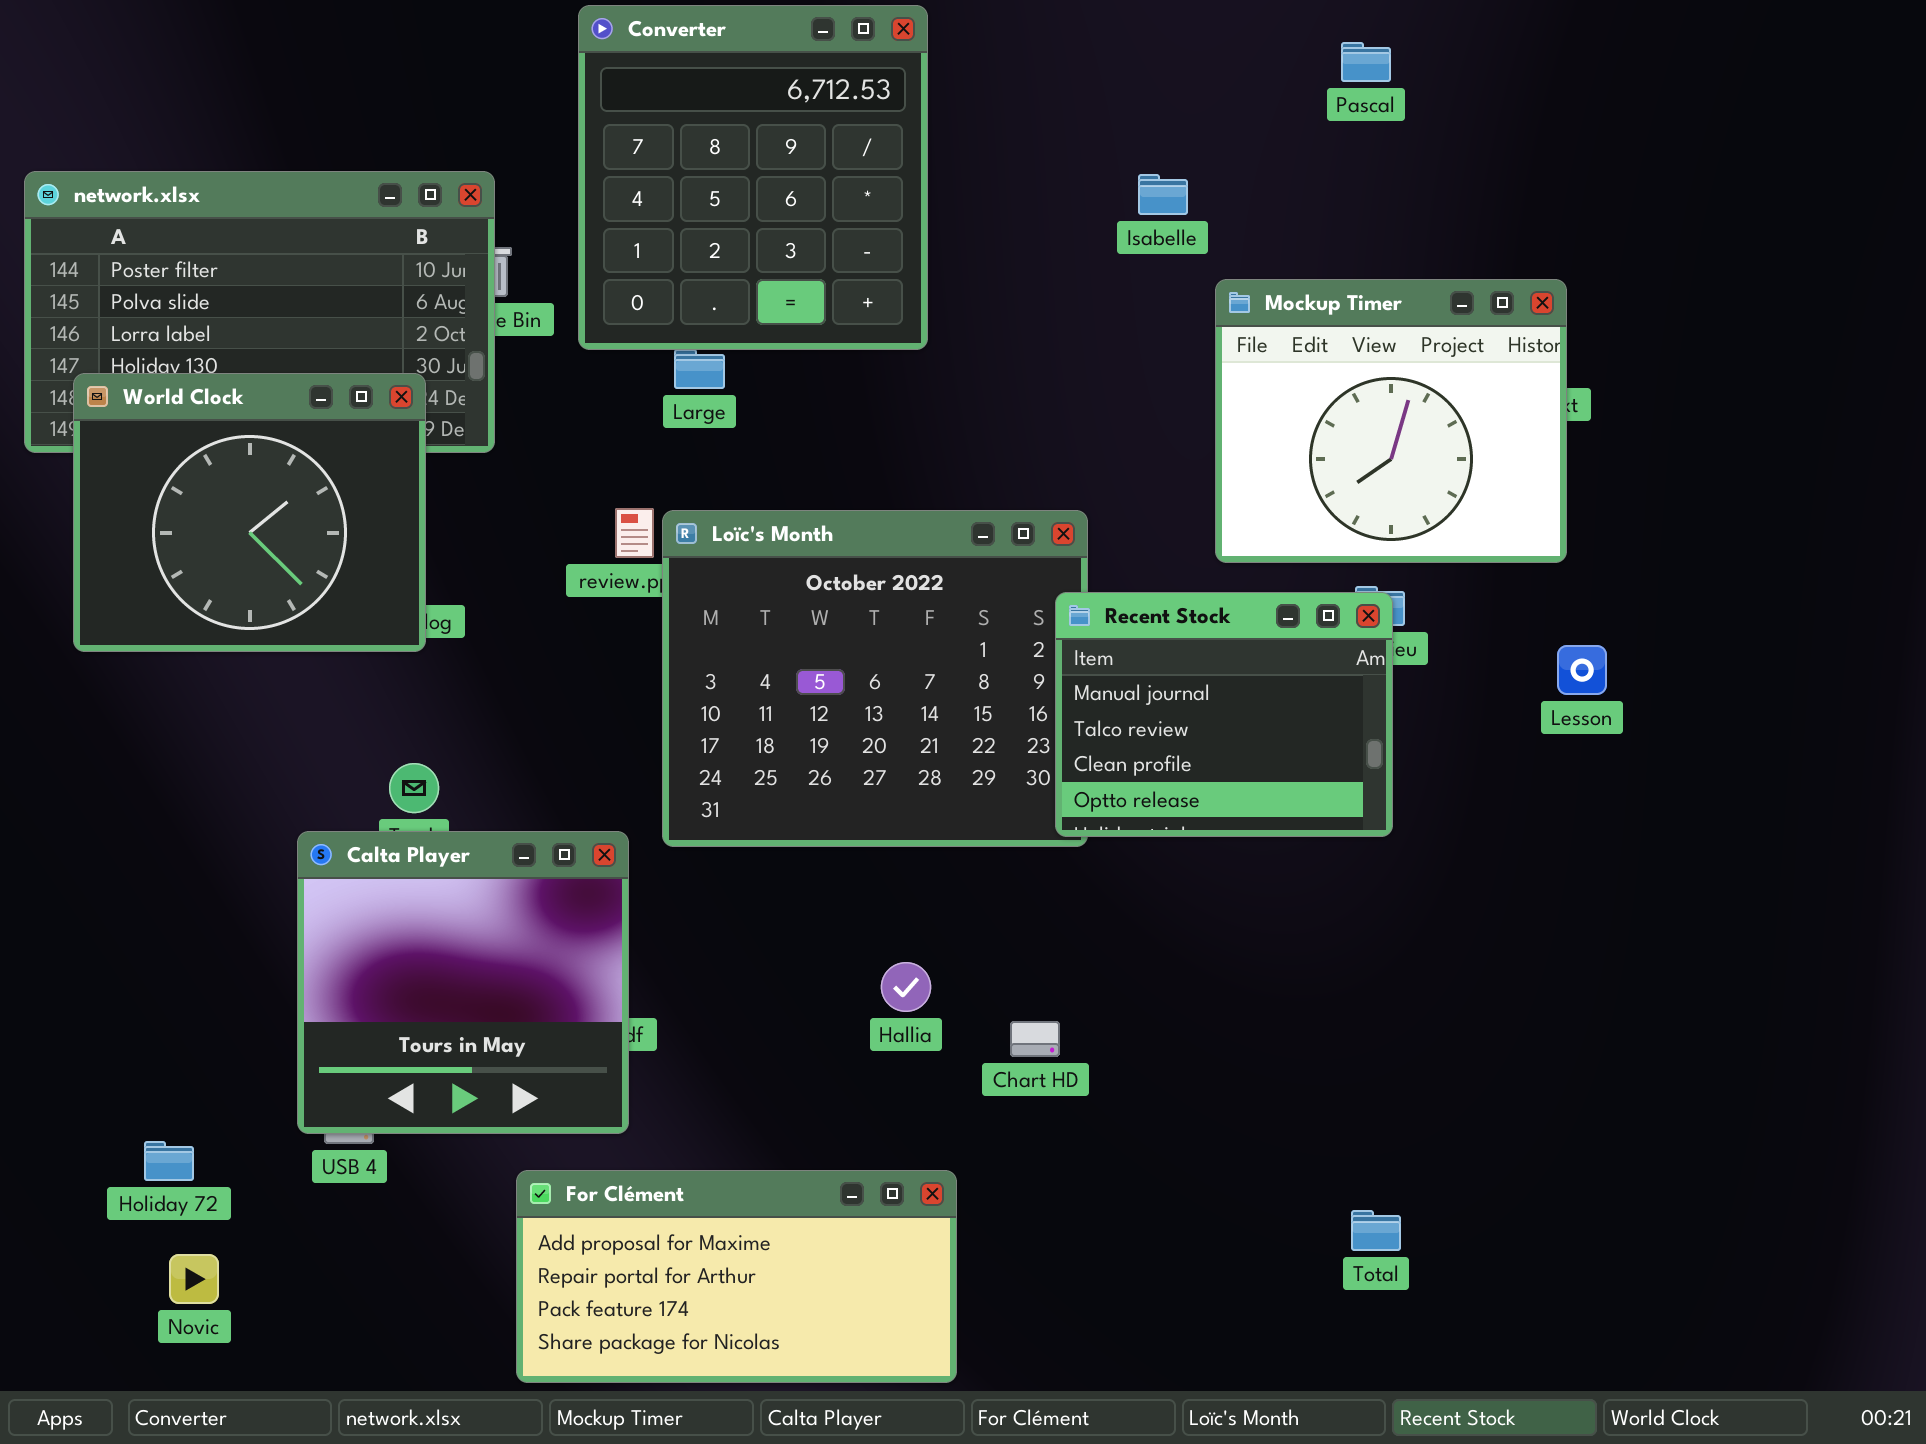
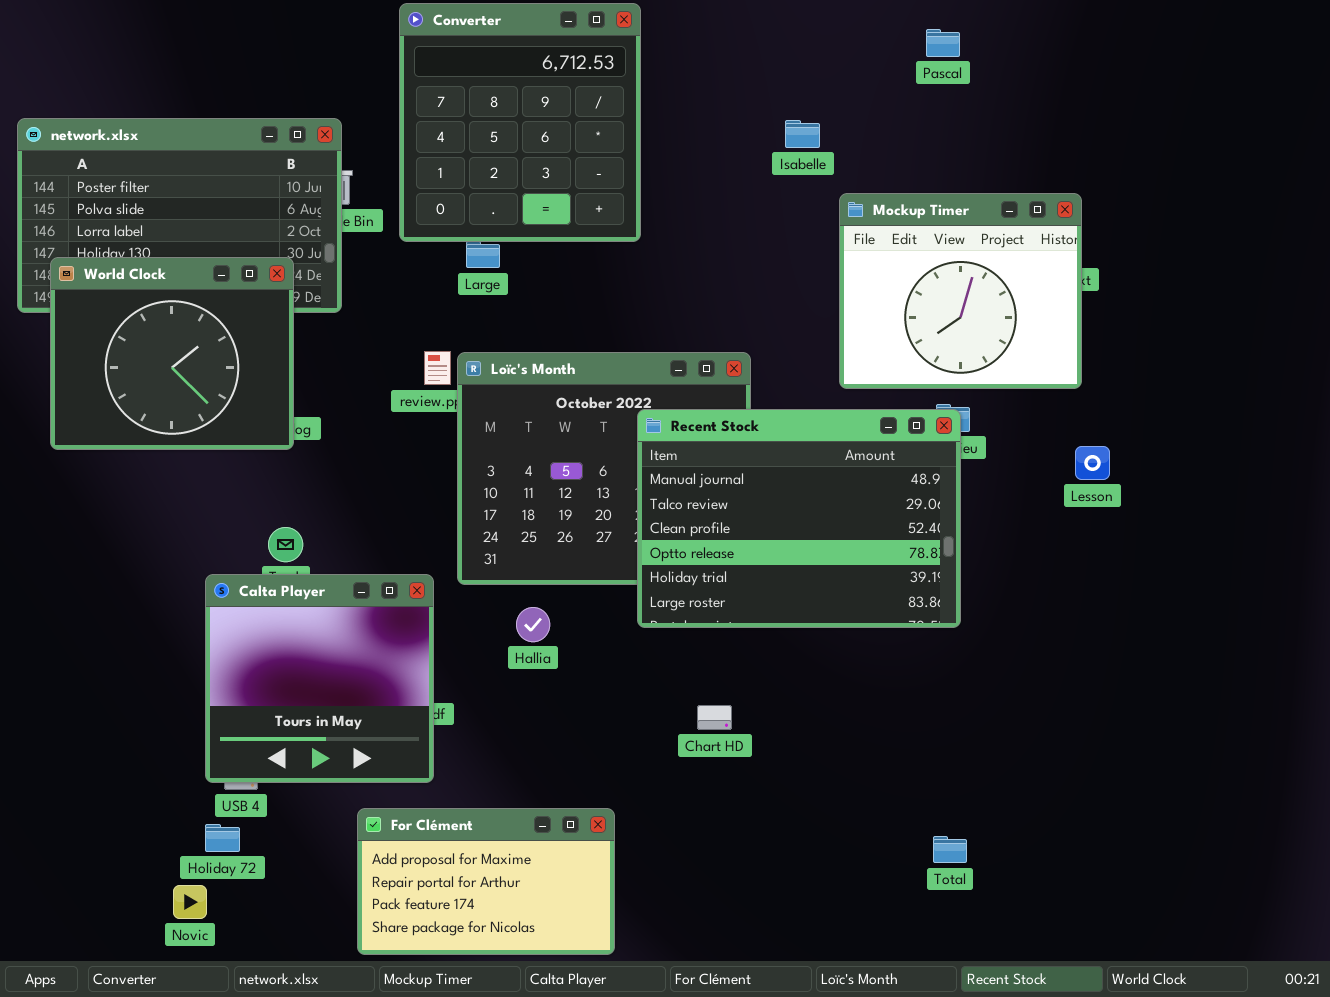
Recent Stock: [1055,592,1393,837] -> [637,409,961,628], resized
Hallia: [881,962,931,1012] -> [516,607,550,642], moved
Holiday 72: [144,1141,194,1181] -> [205,824,240,852], moved
For Clément: [516,1170,957,1383] -> [357,808,615,955], resized
Novic: [169,1254,219,1304] -> [173,885,207,919], moved

